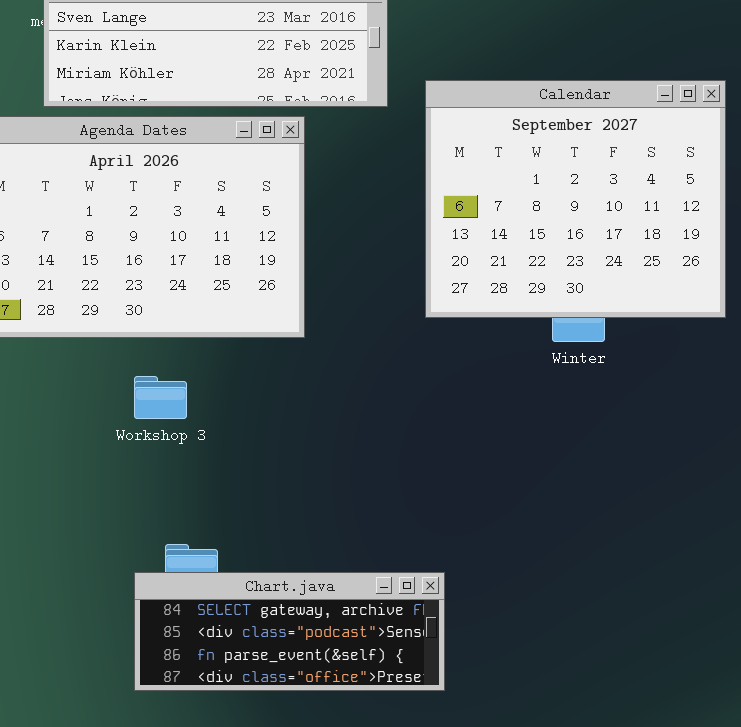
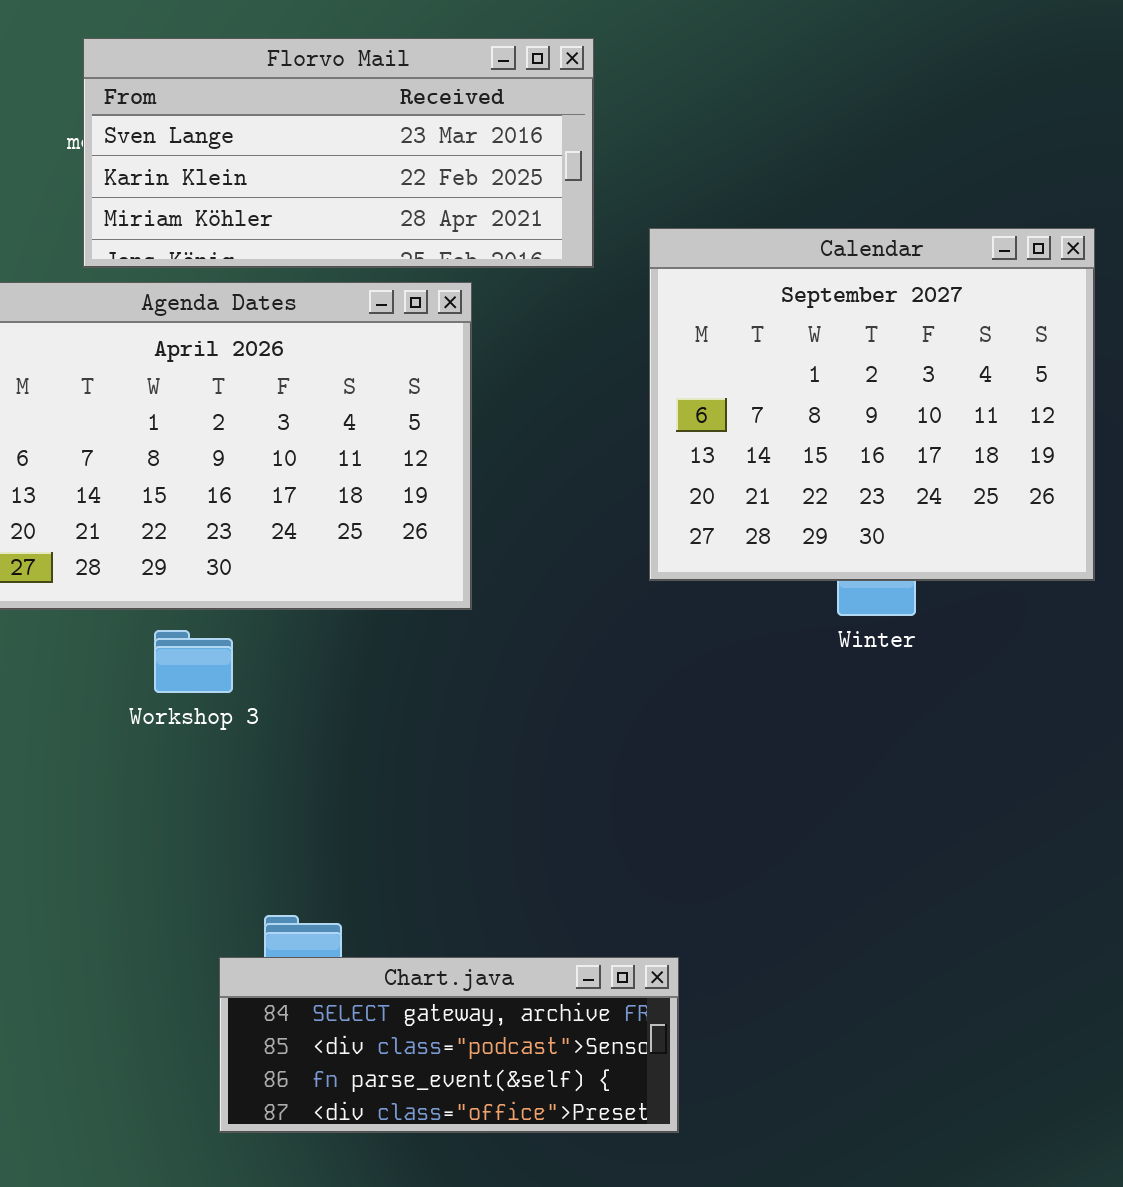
Workshop 3: [134,376,187,419] -> [154,630,233,693], moved

